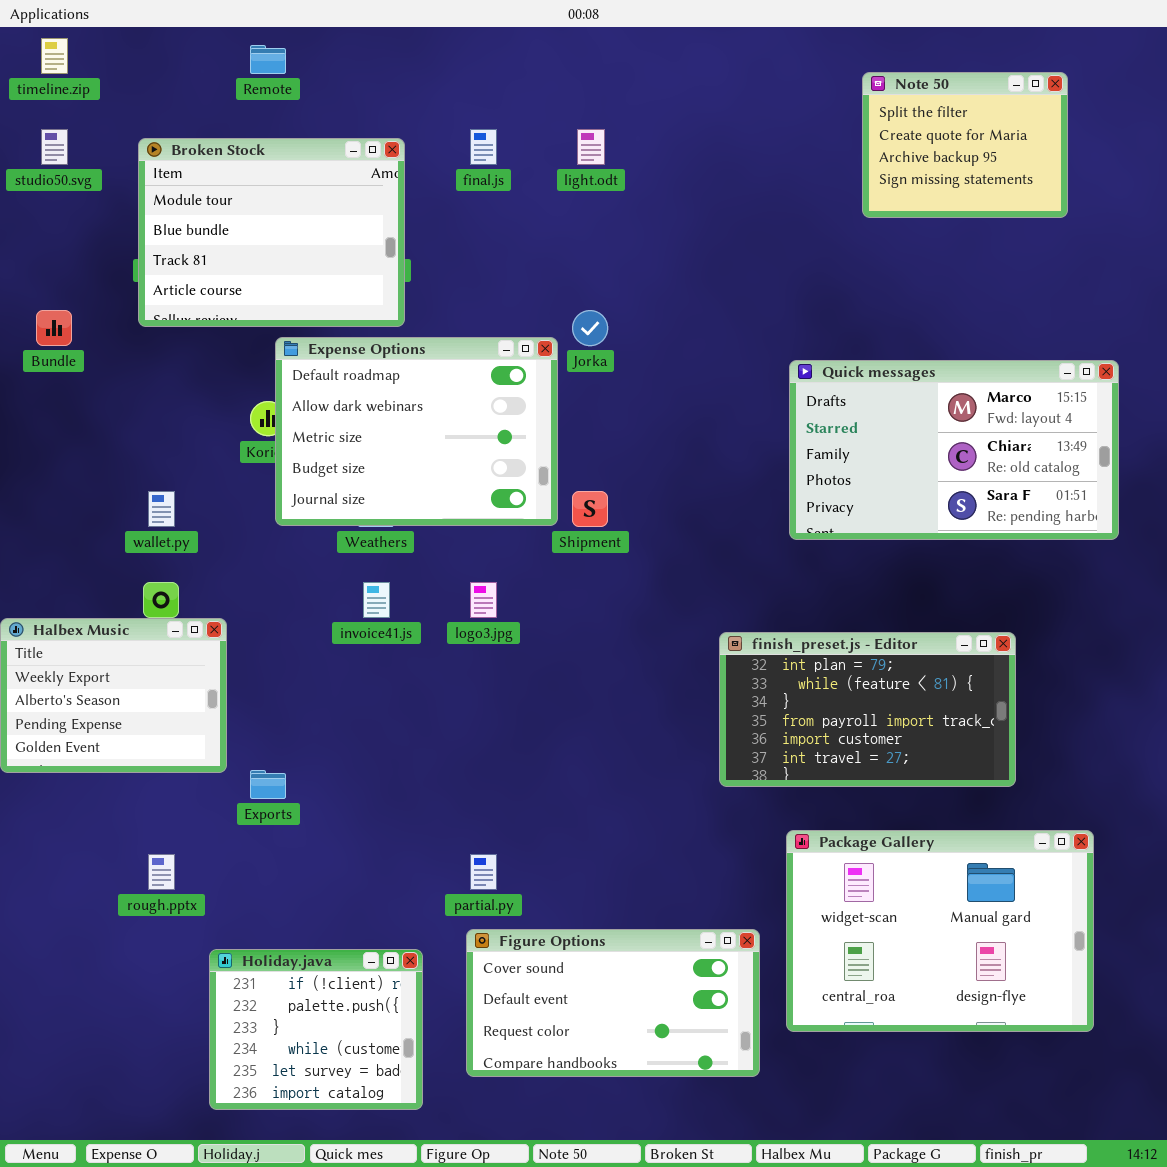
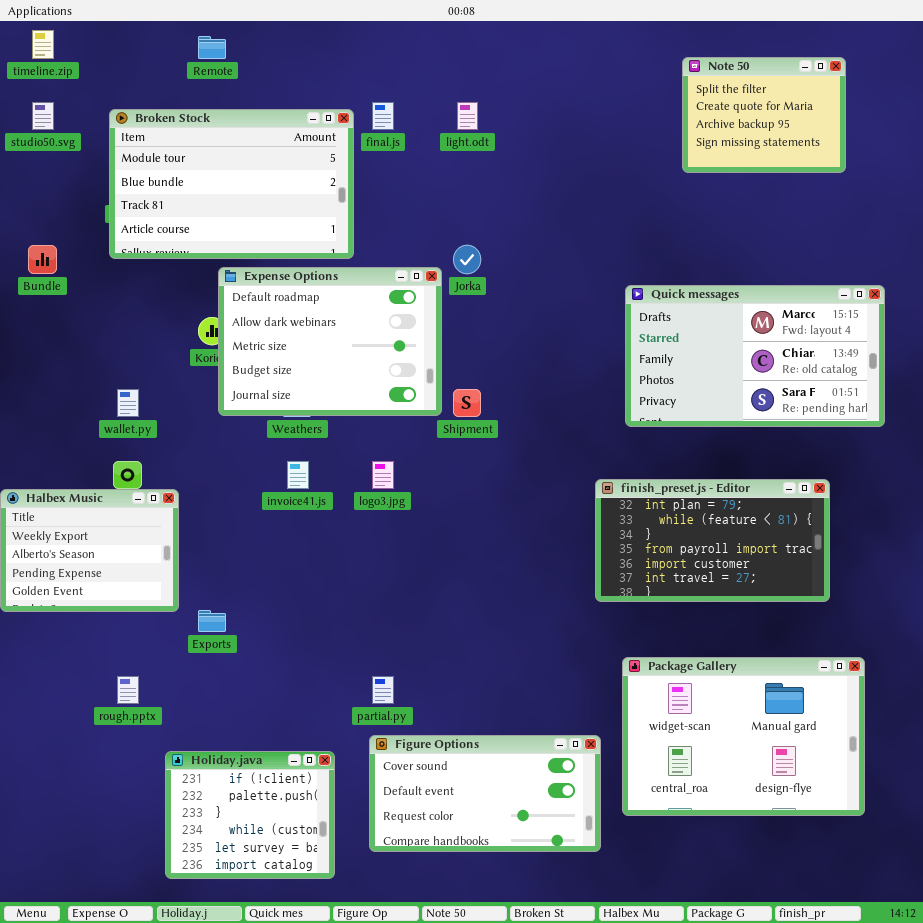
Broken Stock: [138,138,405,327] -> [109,109,354,259], resized
finish_preset.js - Editor: [719,632,1016,787] -> [595,479,830,602], moved

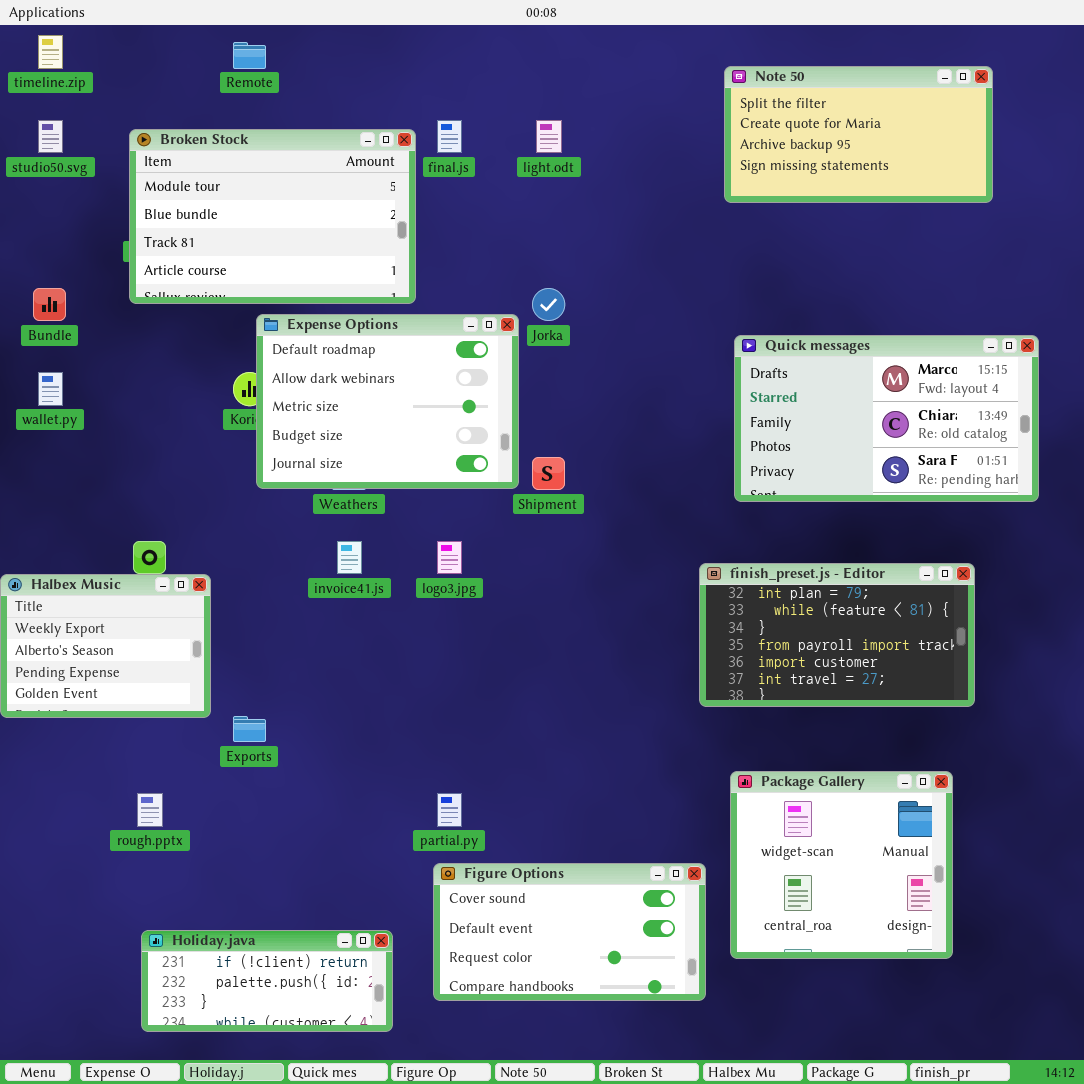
Note 50: [682,57,846,173] -> [724,66,993,203], resized
wallet.py: [117,389,139,417] -> [38,372,63,406], moved
Package Gallery: [622,657,865,816] -> [730,771,953,959], resized
Holiday.java: [165,751,335,879] -> [141,930,393,1032], resized

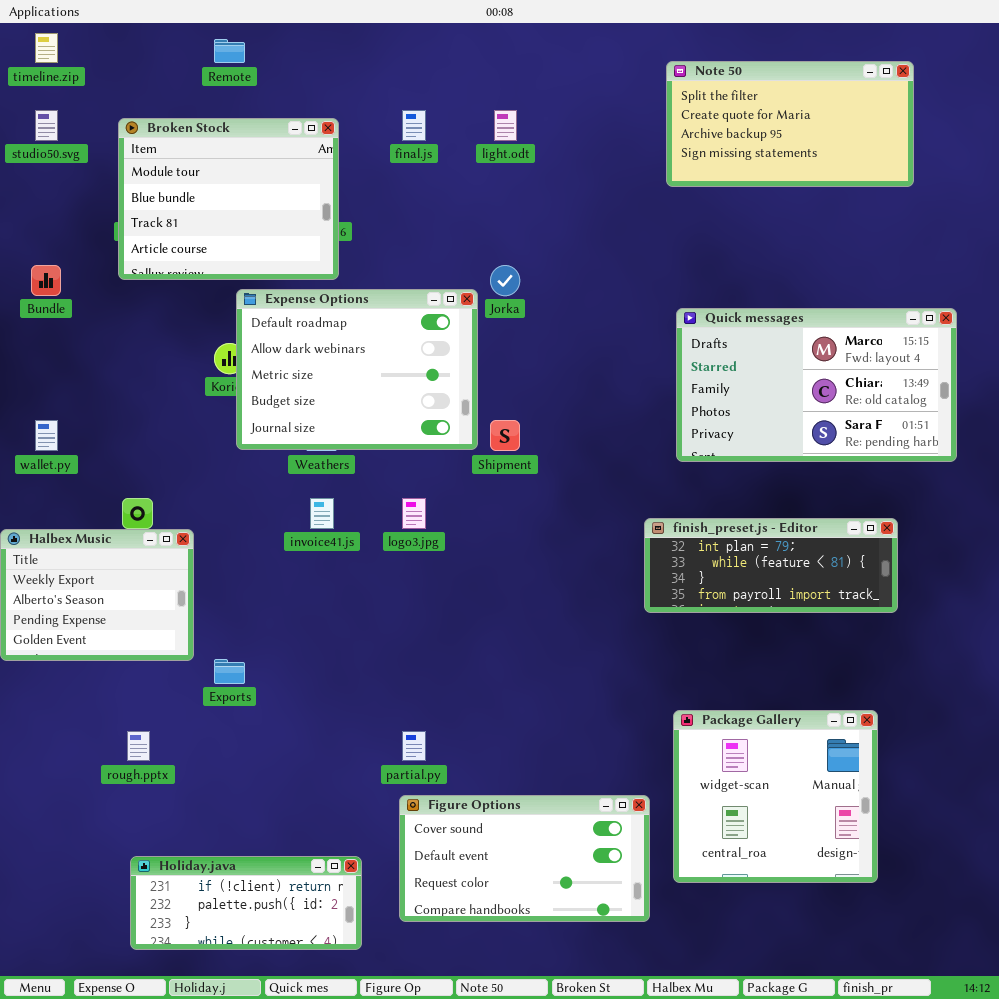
Broken Stock: [129,129,416,304] -> [118,118,339,280], resized
wallet.py: [38,372,63,406] -> [35,420,58,451], moved
finish_preset.js - Editor: [699,563,975,707] -> [644,518,898,613], resized

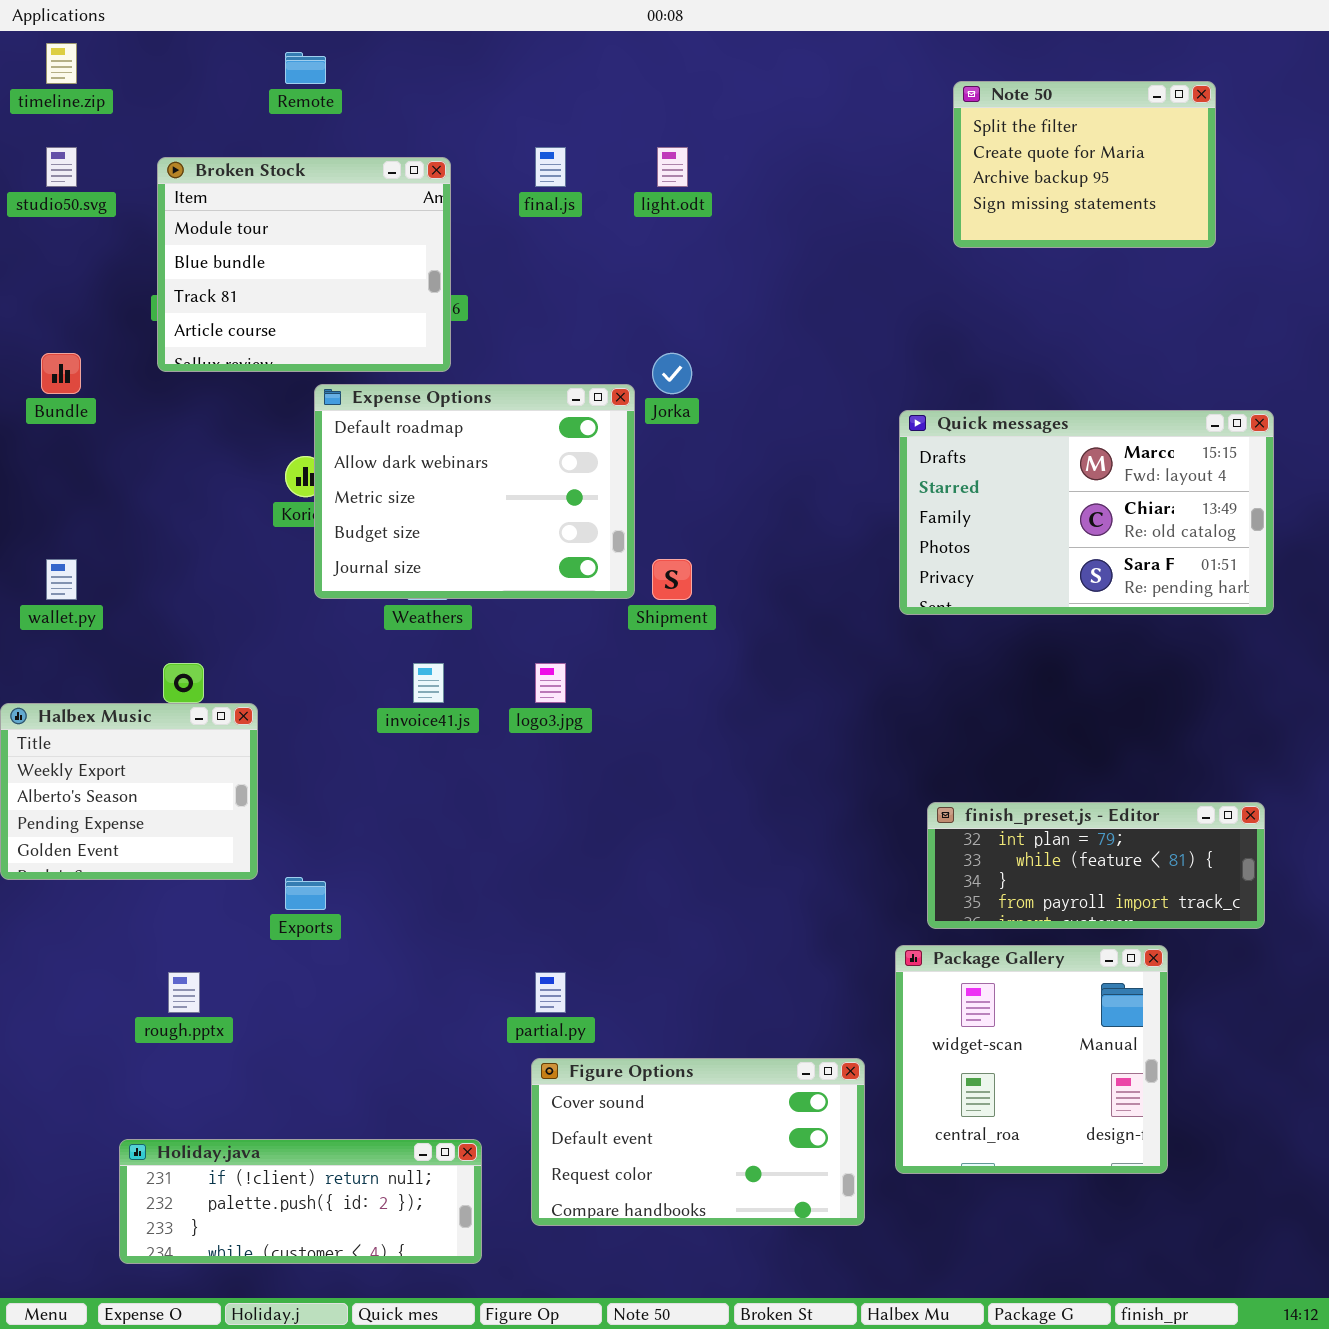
Note 50: [666,61,914,187] -> [953,81,1216,248], resized
finish_preset.js - Editor: [644,518,898,613] -> [927,802,1265,929], moved
Holiday.java: [130,856,362,950] -> [119,1139,482,1264], resized

